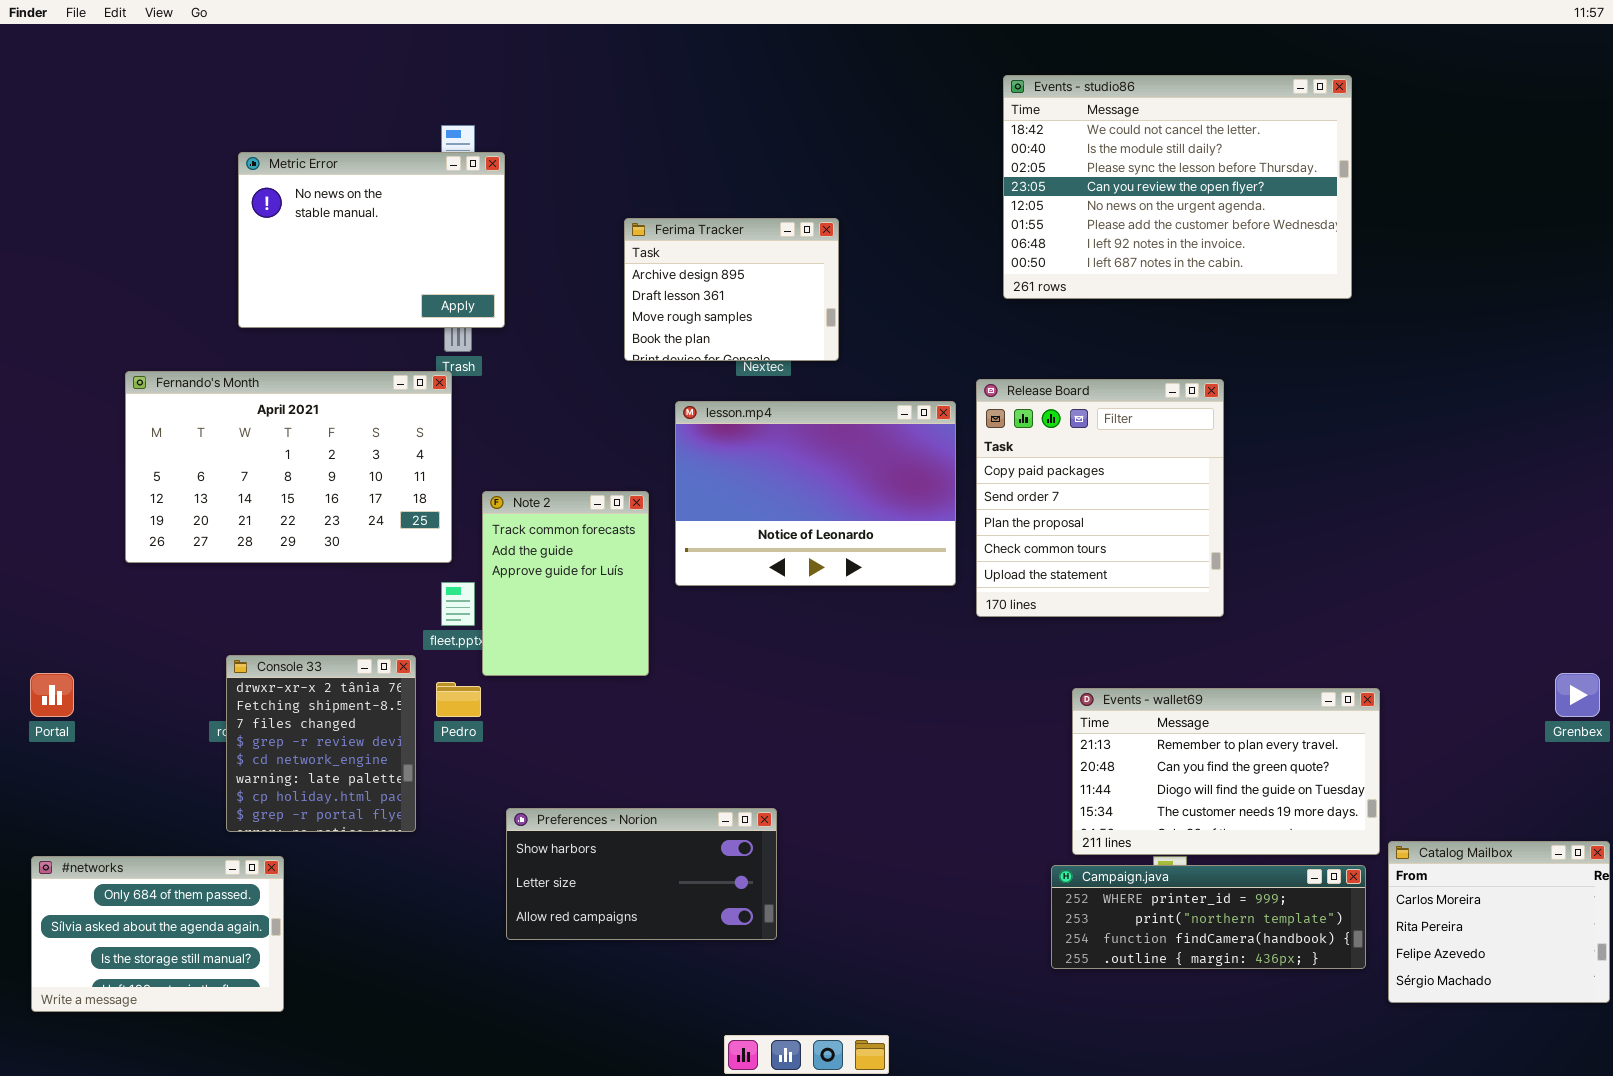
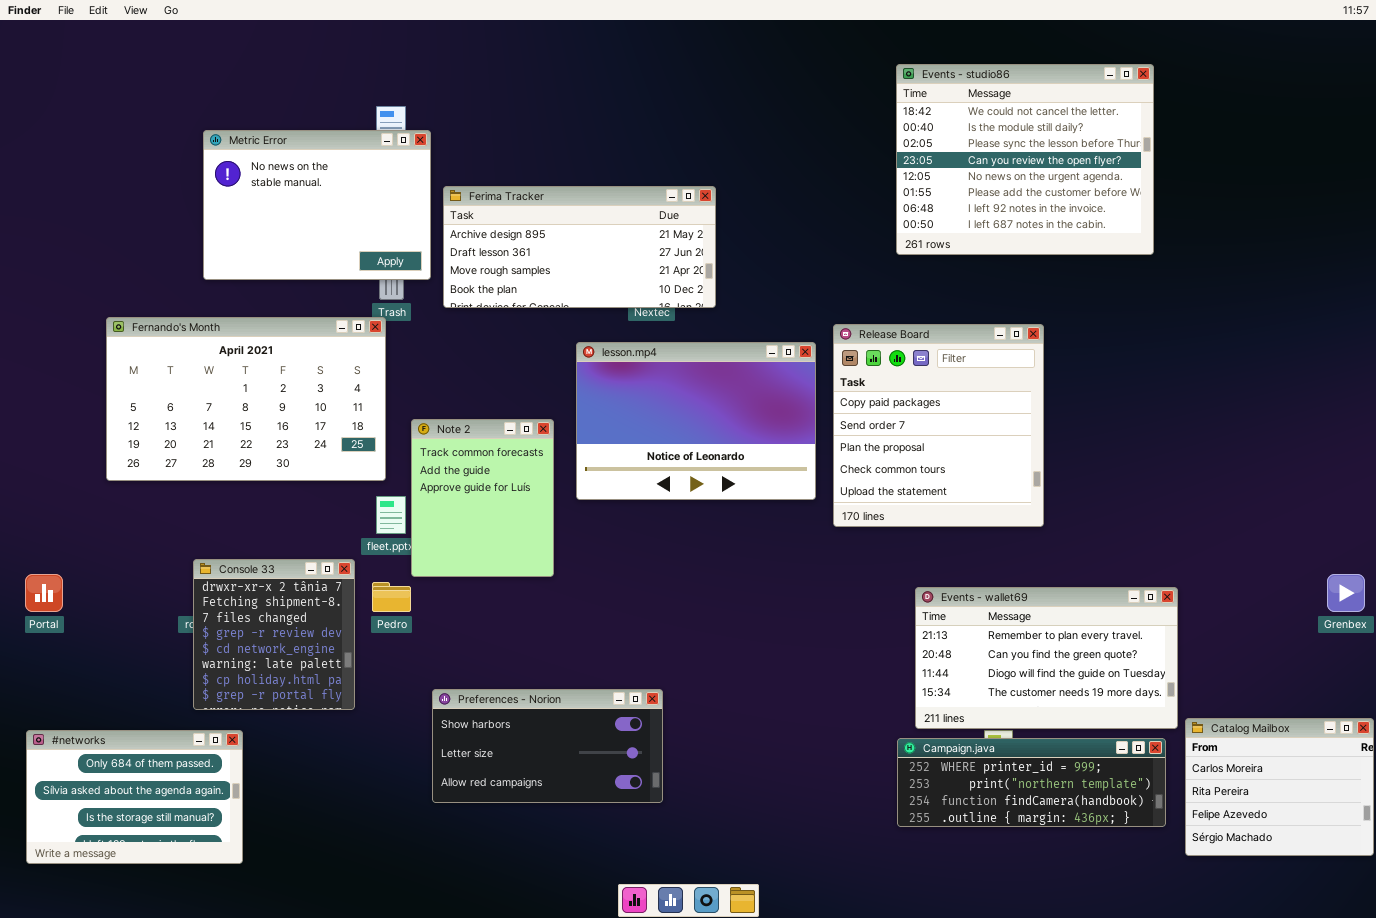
Events - studio86: [1003,75,1352,299] -> [896,64,1154,255], resized
Ferima Tracker: [624,218,839,361] -> [443,186,716,308], resized

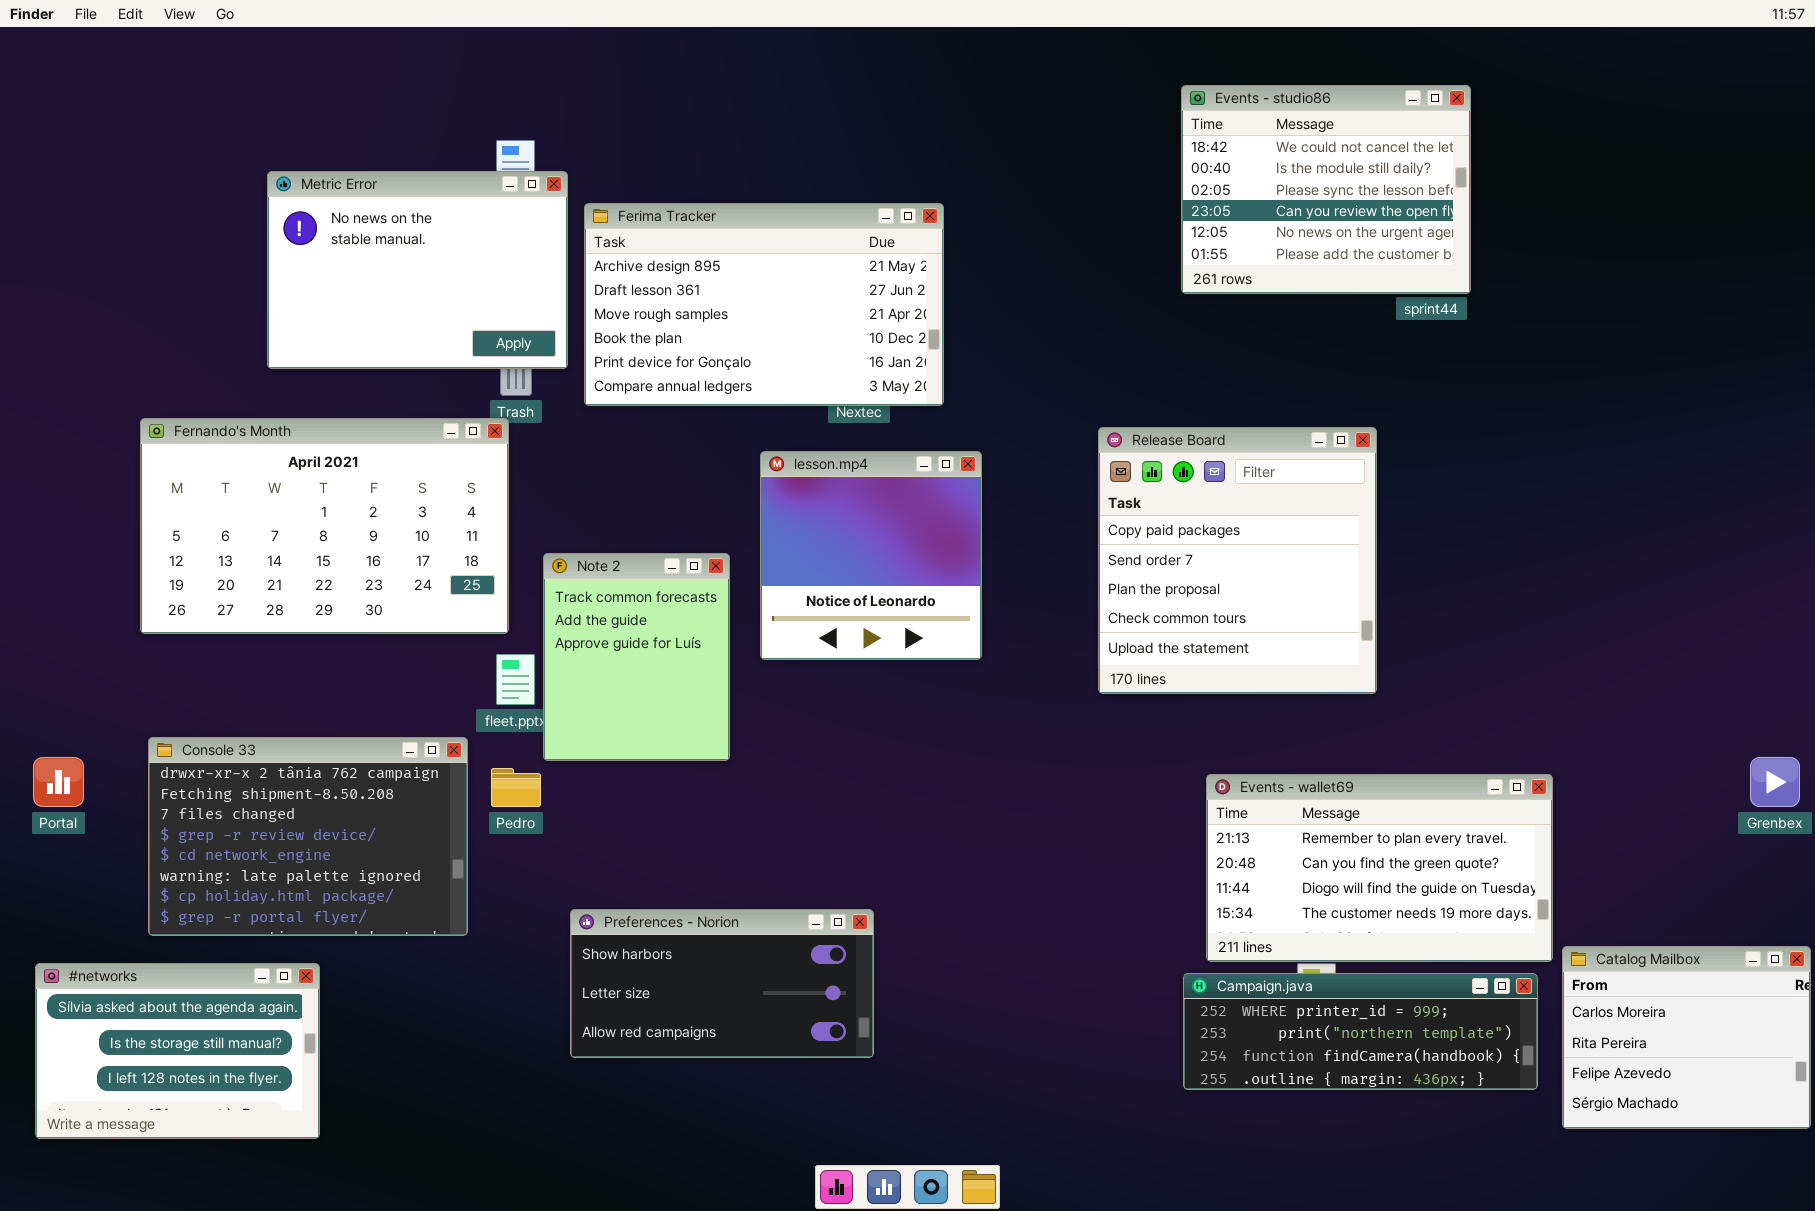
Events - studio86: [896,64,1154,255] -> [1181,85,1471,294], resized
Ferima Tracker: [443,186,716,308] -> [584,203,944,406], resized
lesson.mp4: [576,342,816,500] -> [760,451,982,660], resized
Console 33: [193,559,355,710] -> [148,737,468,936], resized
#networks: [26,730,243,864] -> [35,963,320,1139], scrolled down 1 row

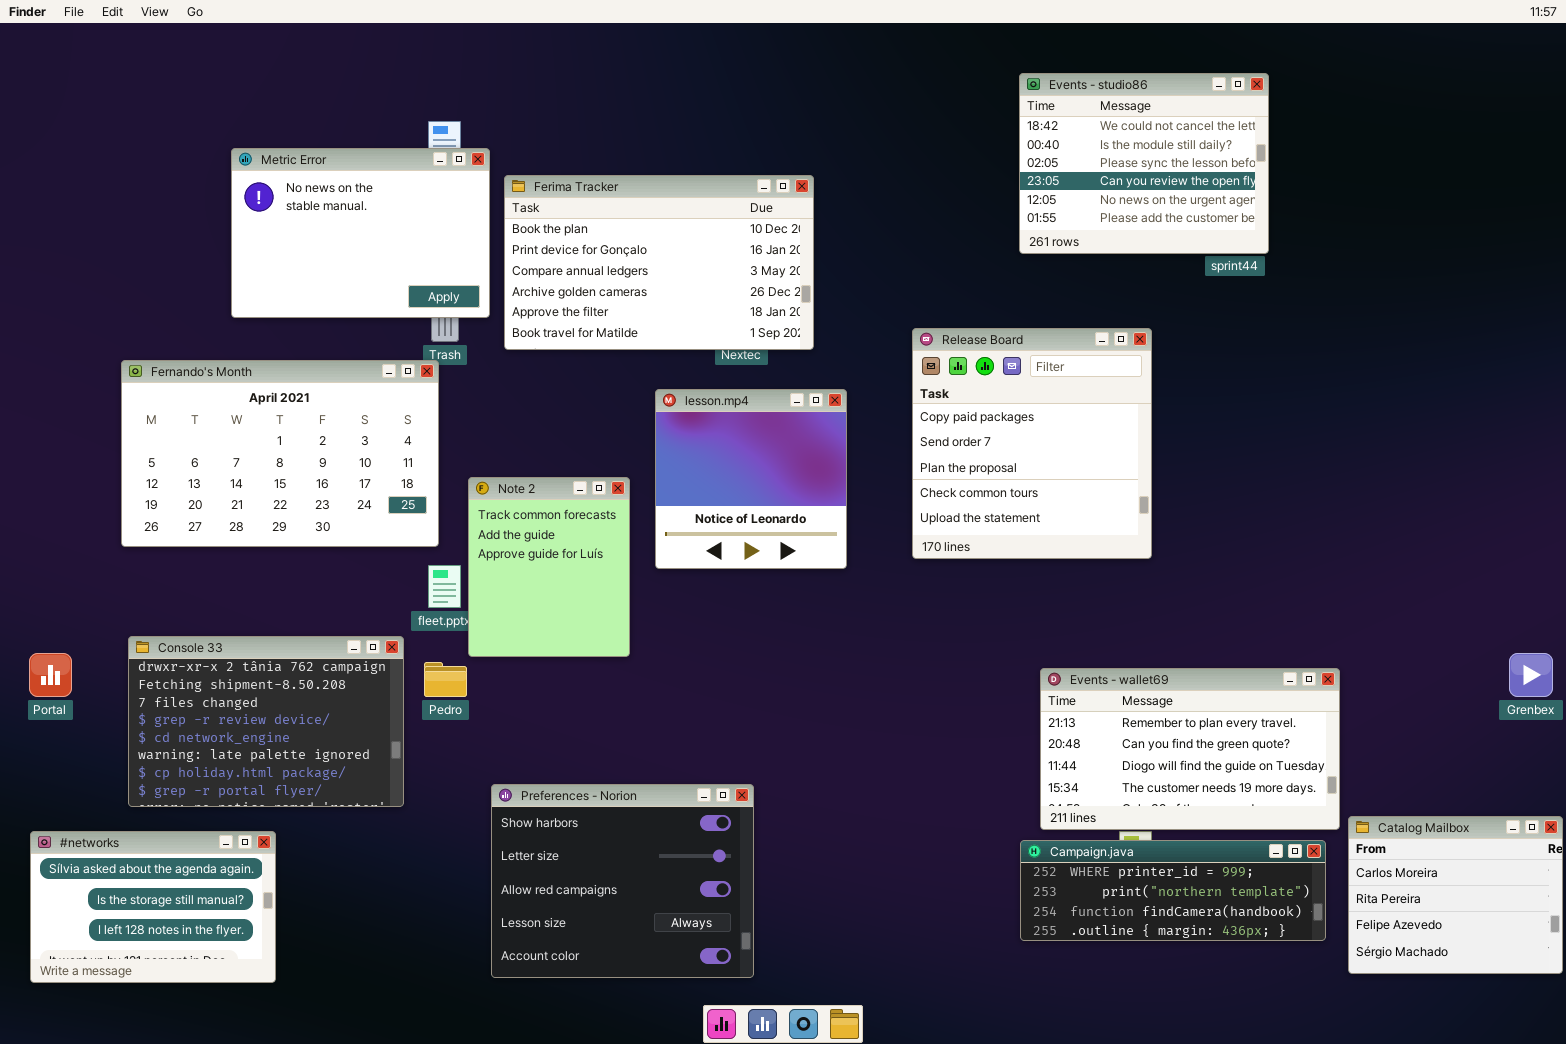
Ferima Tracker: [584,203,944,406] -> [504,175,814,350], scrolled down 3 rows
Release Board: [1098,427,1377,694] -> [912,328,1152,559], moved
Preferences - Norion: [570,909,874,1058] -> [491,784,754,978], resized

